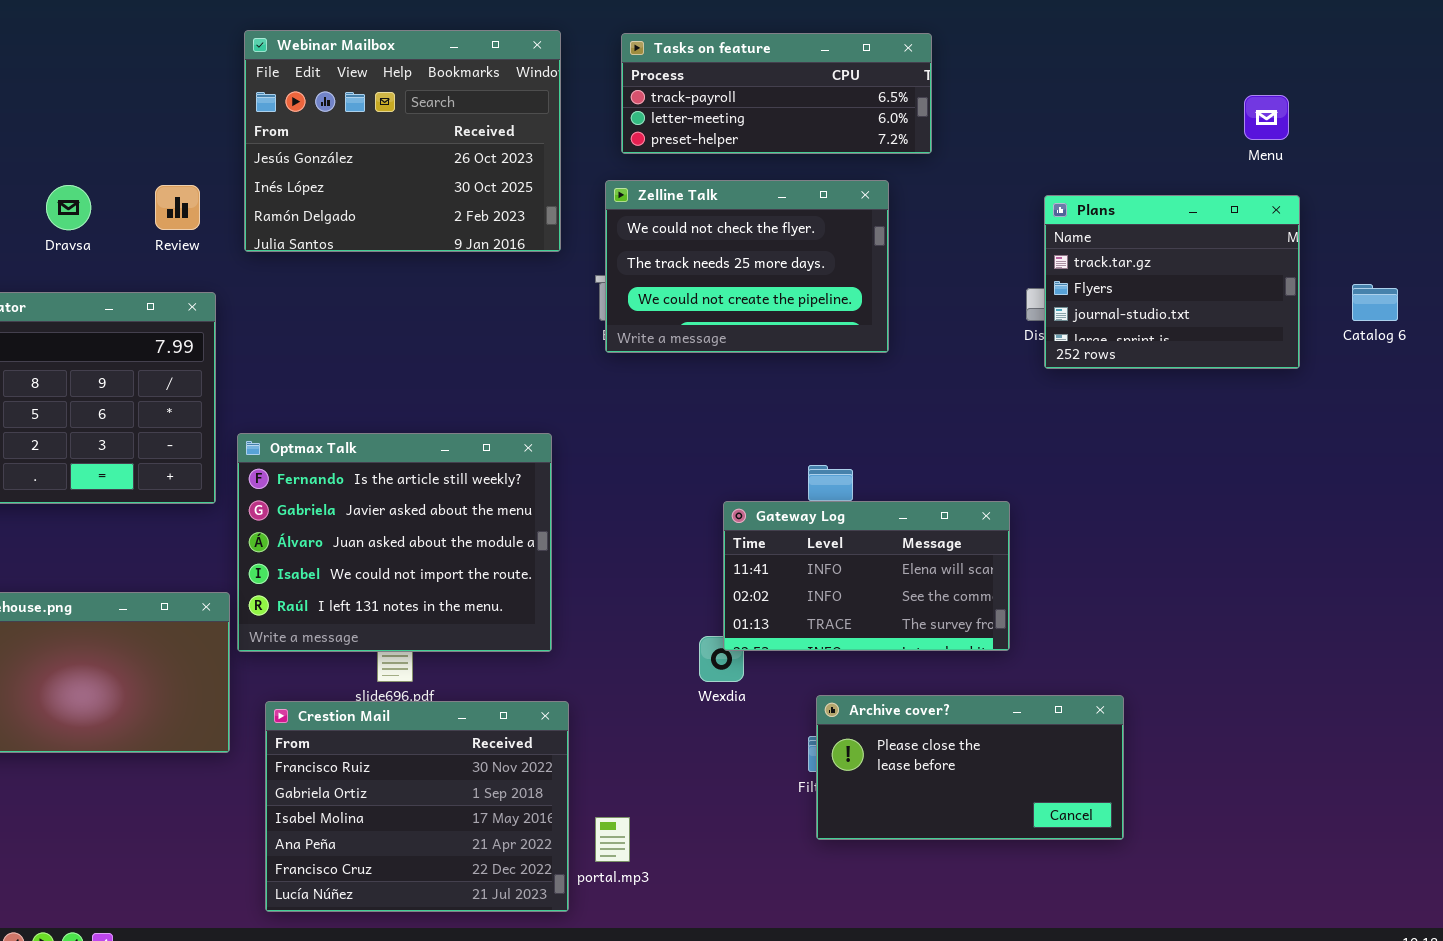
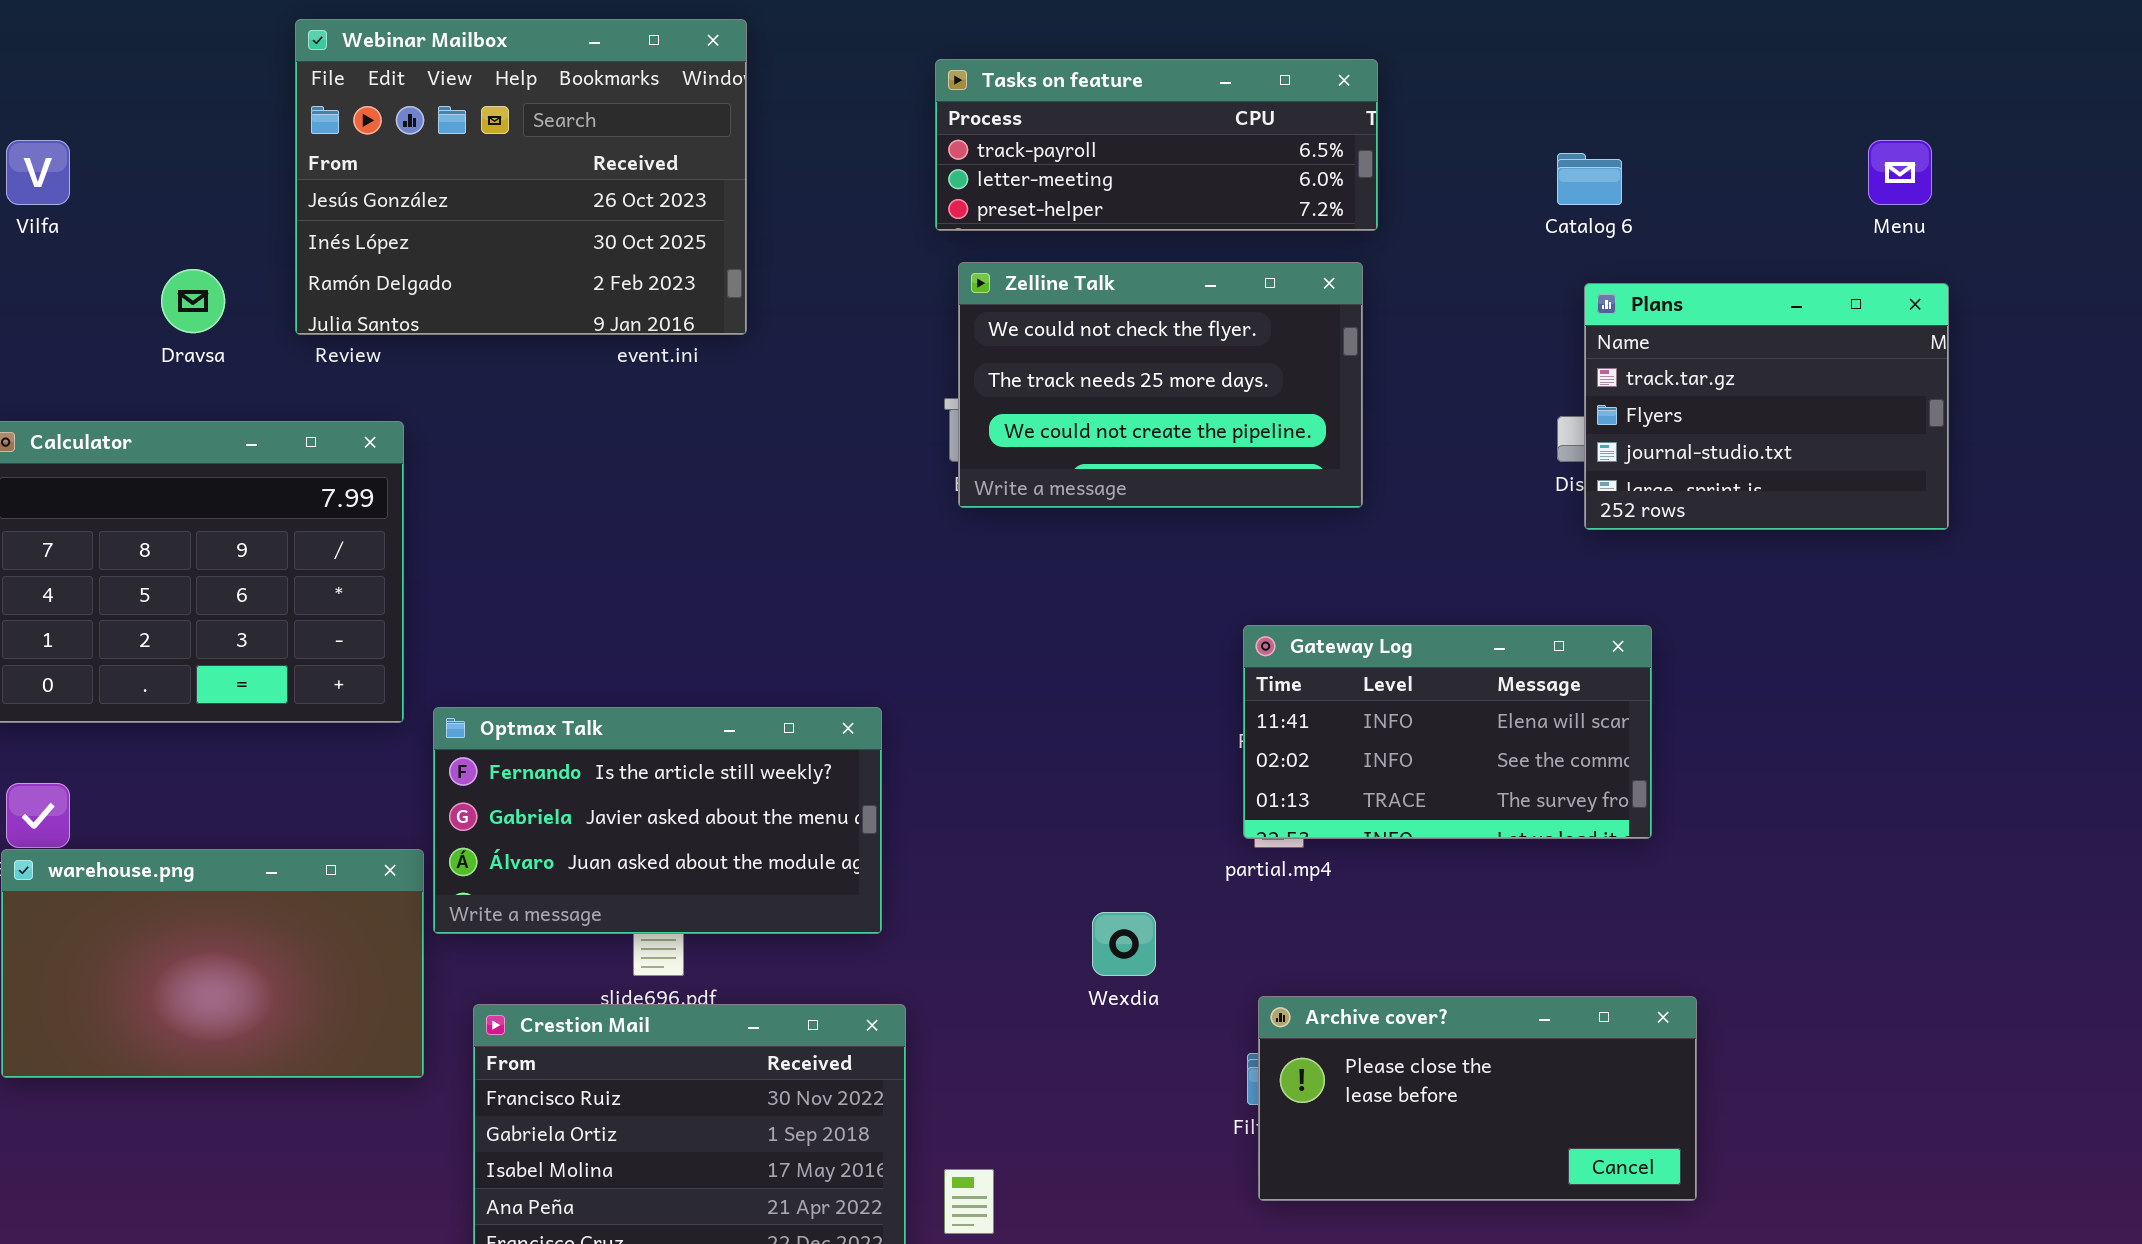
Webinar Mailbox: [244,30,561,252] -> [295,19,747,335], moved
Tasks on feature: [621,33,932,154] -> [935,59,1378,231], moved
Catalog 6: [1352,284,1398,321] -> [1557,153,1622,205], moved
Optmax Talk: [237,433,552,652] -> [433,707,882,934], resized
Gateway Log: [723,501,1010,651] -> [1243,625,1652,839], moved

